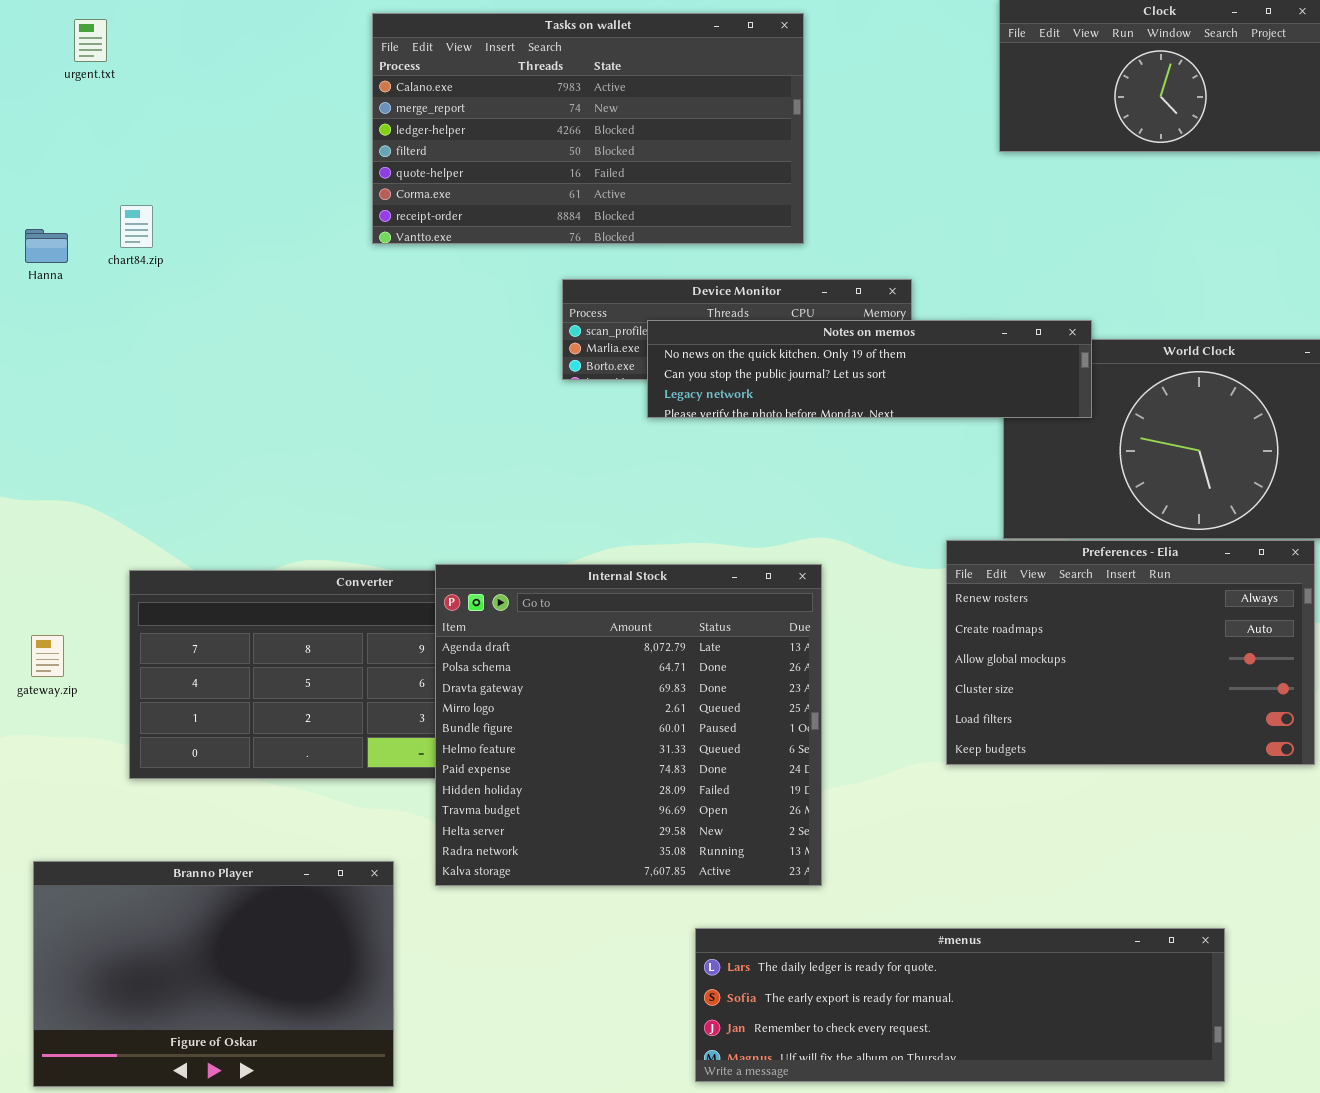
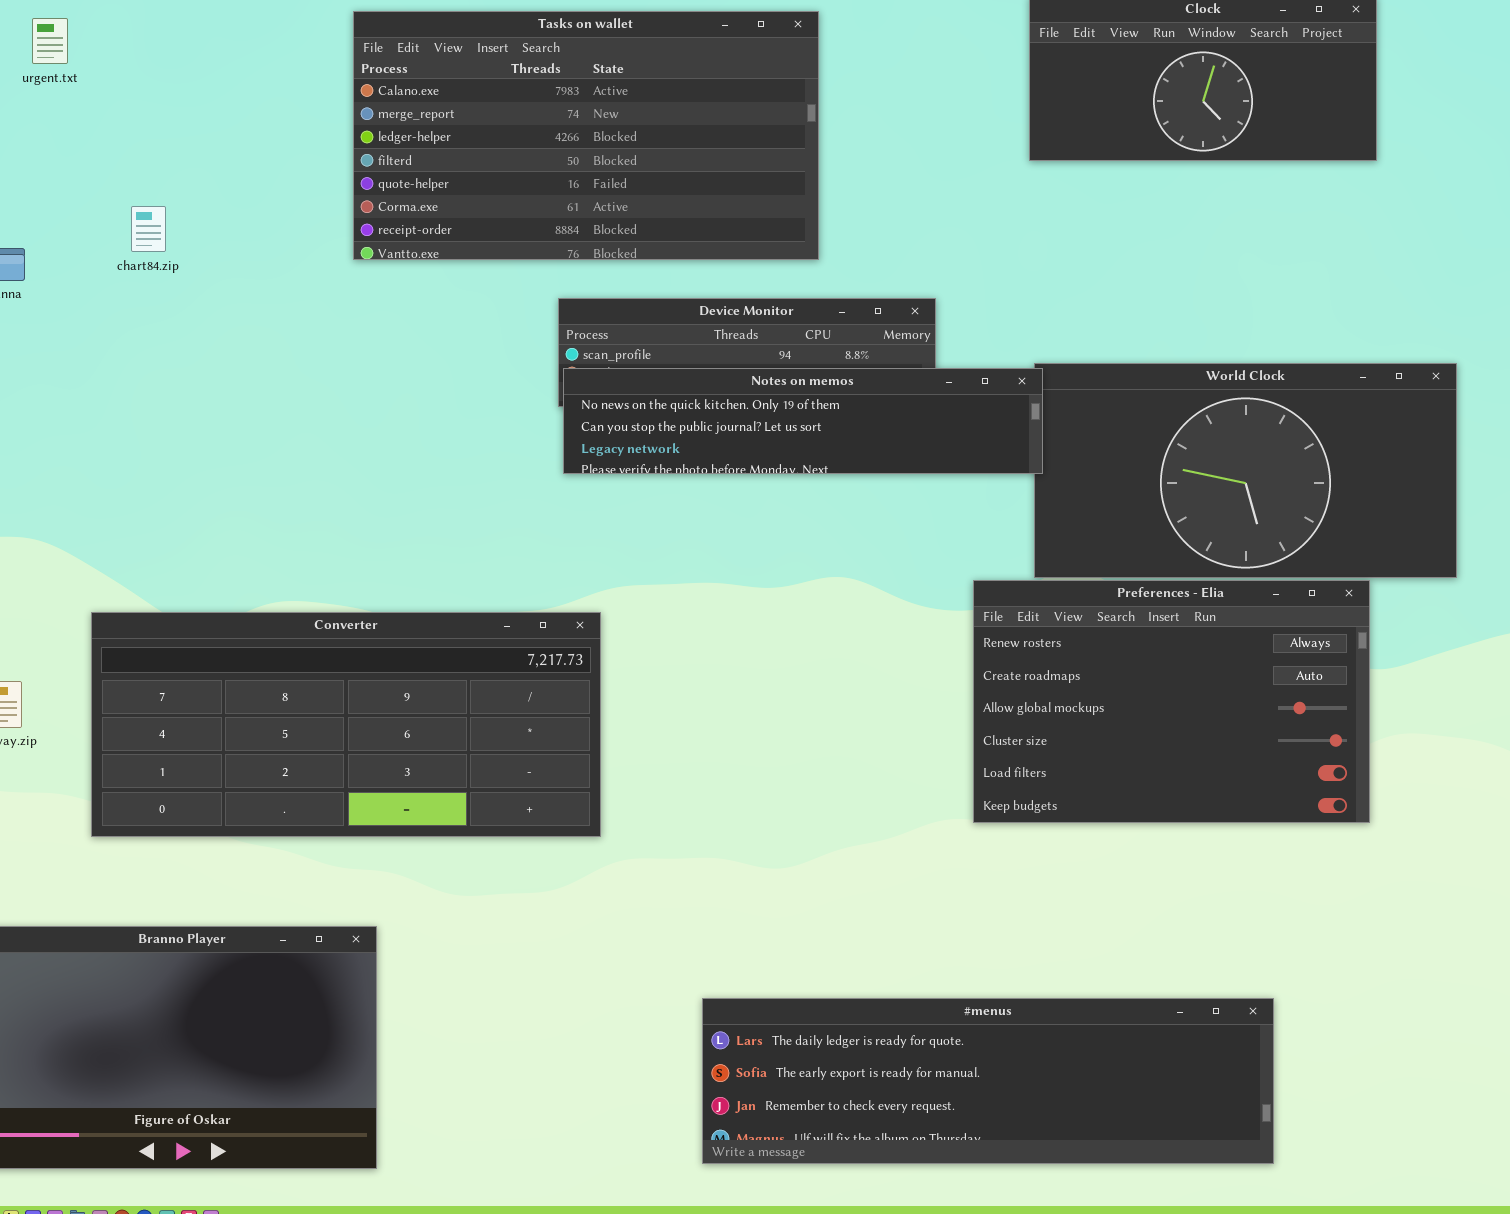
chart84.zip: [120,205,153,248] -> [131,206,166,252], moved
Notes on memos: [647,320,1092,418] -> [563,368,1043,474], moved
Internal Stock: [435,564,822,886] -> none, closed

